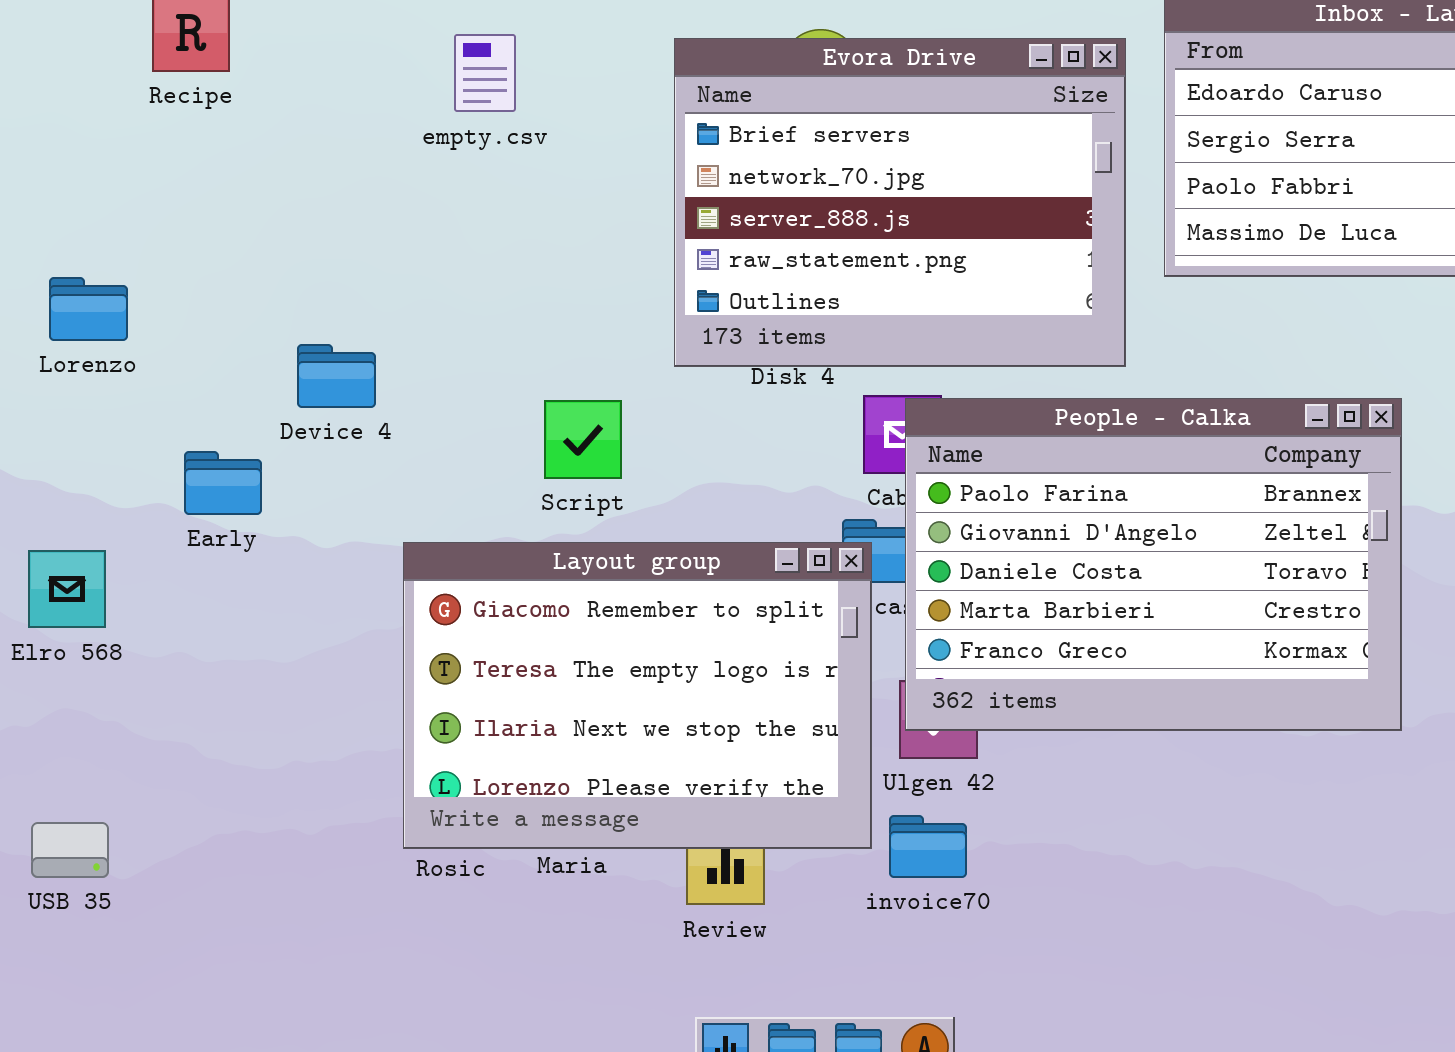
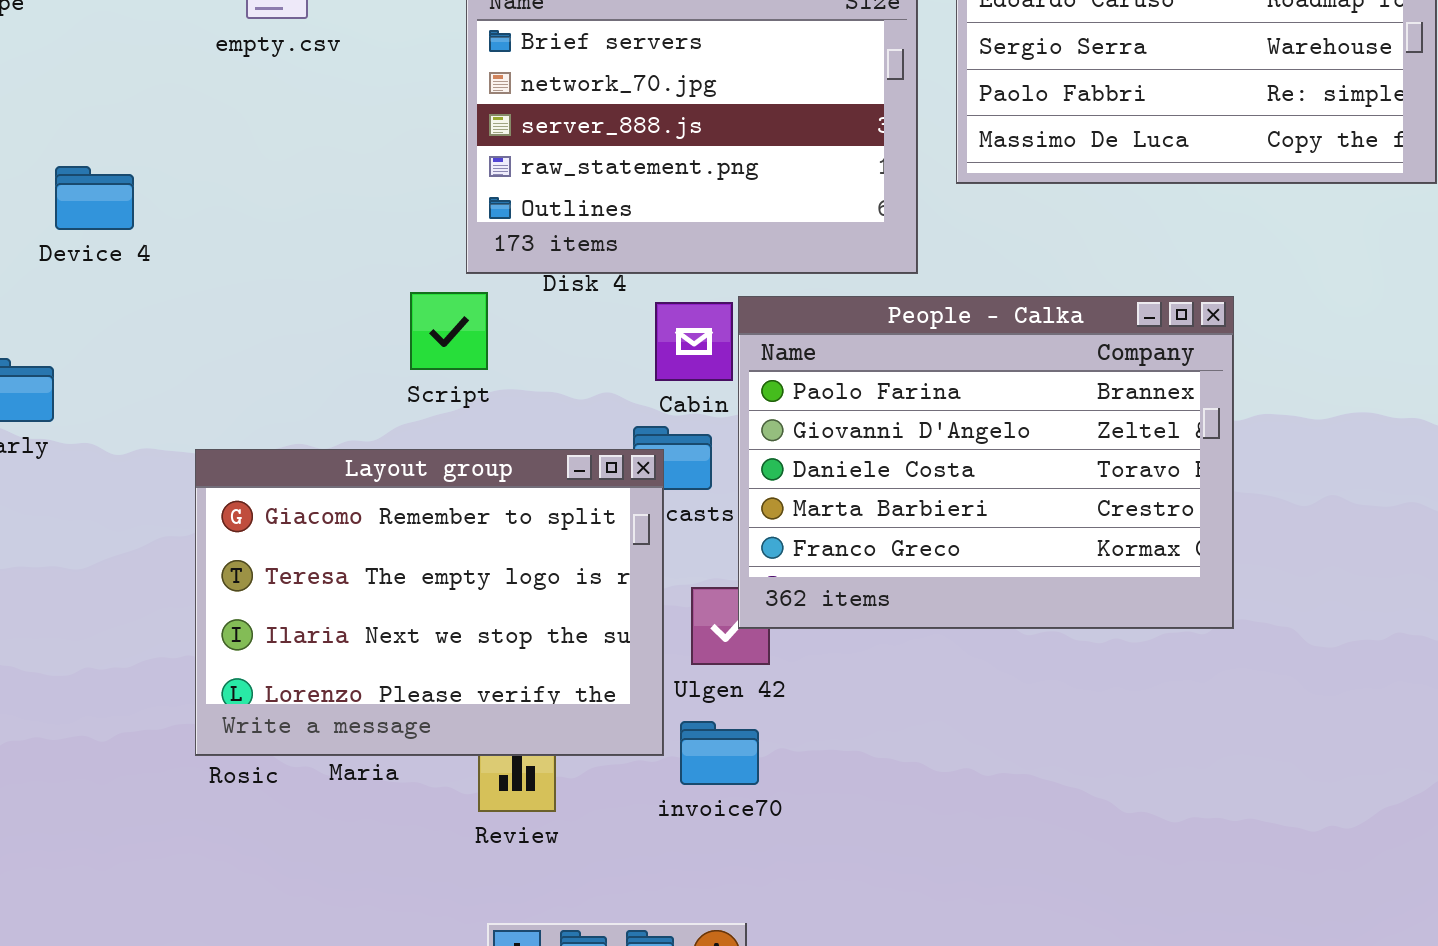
Device 4: [297,344,376,408] -> [55,166,134,230], moved
People - Calka: [905,398,1402,731] -> [738,296,1234,629], moved
Script: [544,400,622,479] -> [410,292,488,370], moved

